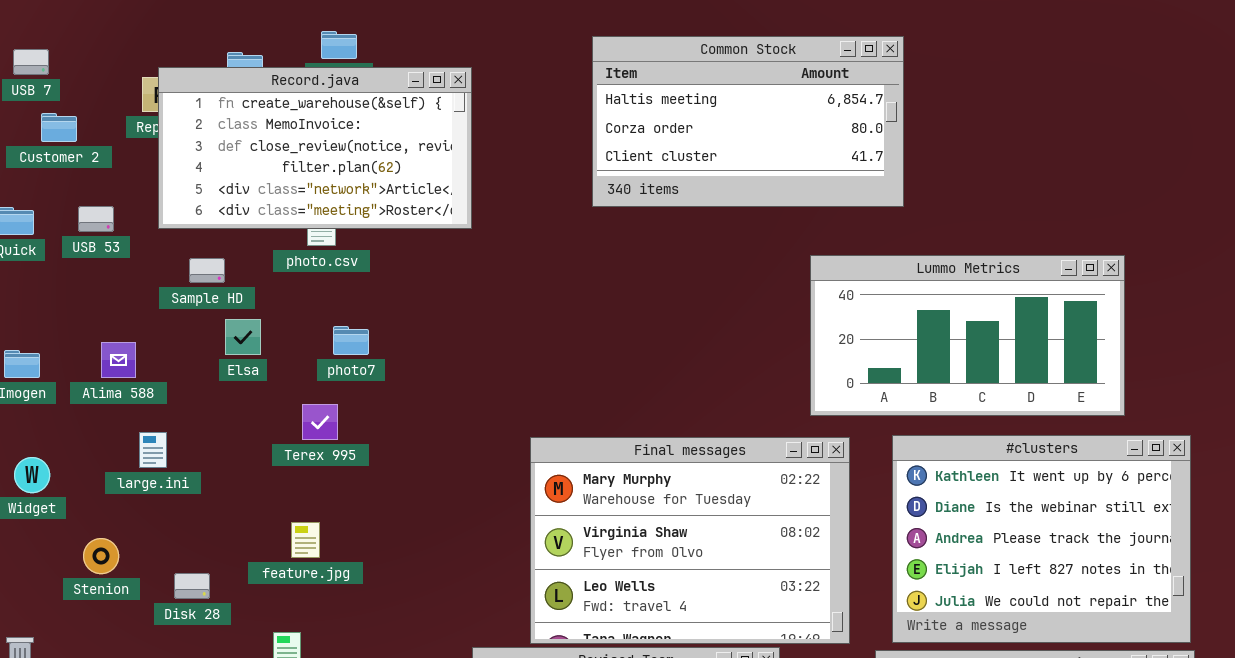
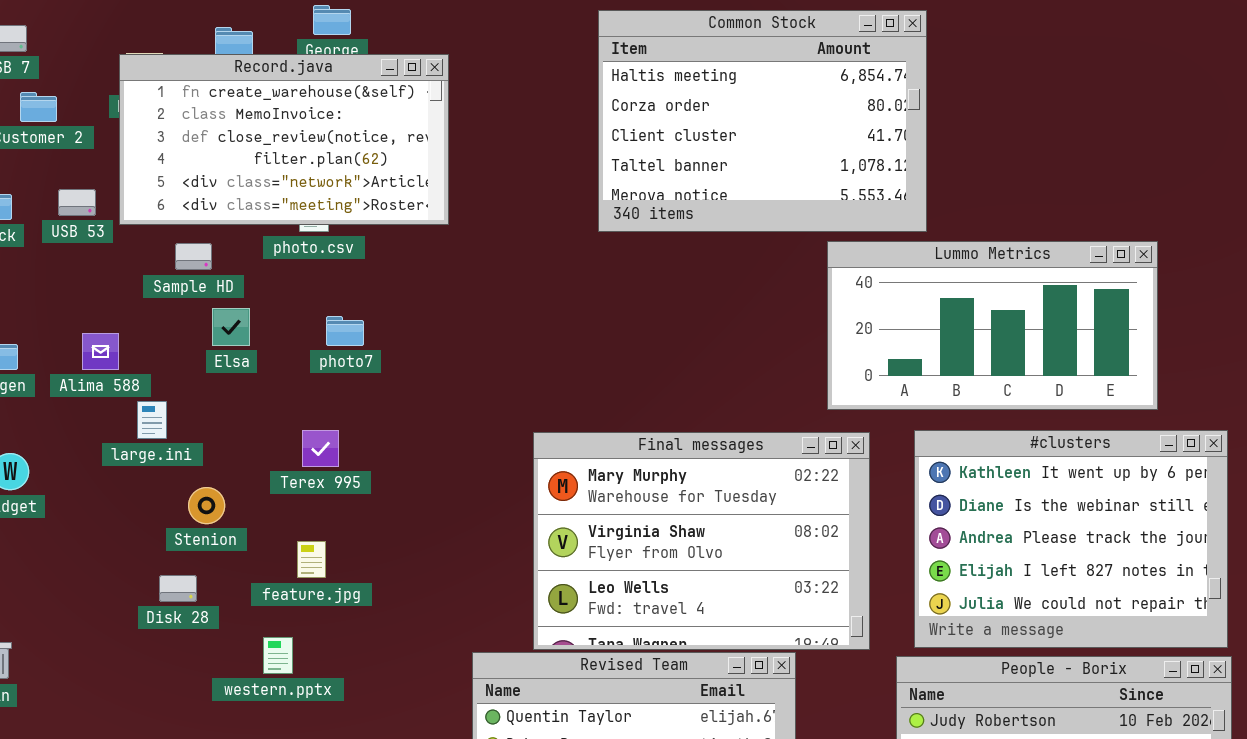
Common Stock: [592,36,904,207] -> [598,10,927,232], resized
Record.java: [158,67,472,229] -> [119,54,449,225], moved
Terex 995: [302,404,338,440] -> [302,430,339,467], moved
large.ini: [139,432,167,468] -> [137,401,167,439], moved
feature.jpg: [291,522,320,558] -> [297,541,326,578], moved
Stenion: [83,538,119,574] -> [188,487,225,524], moved

